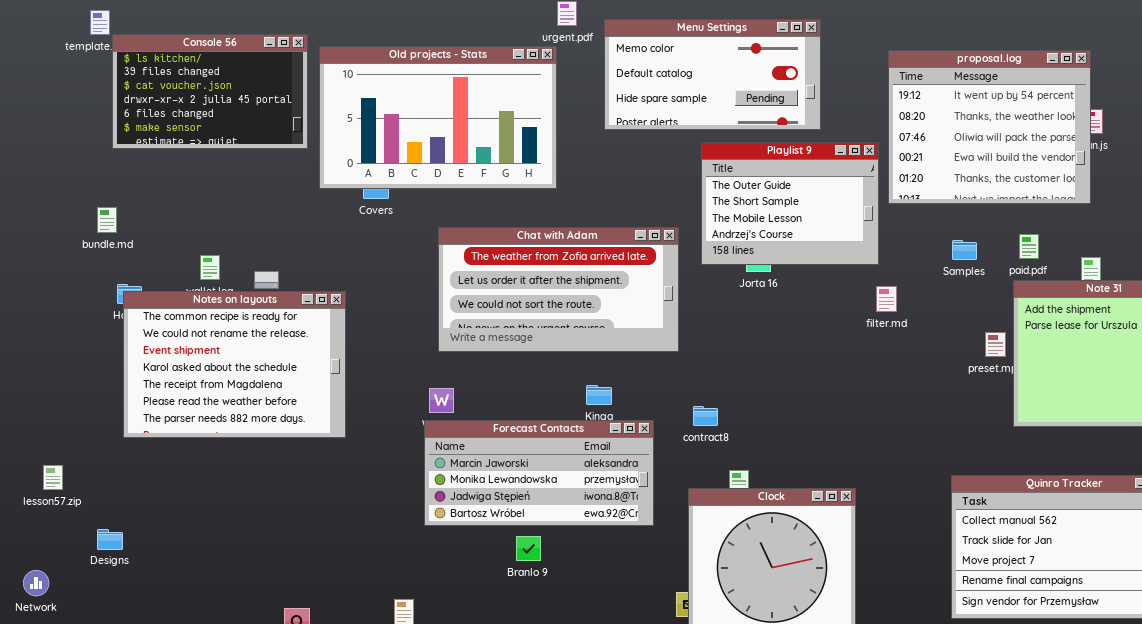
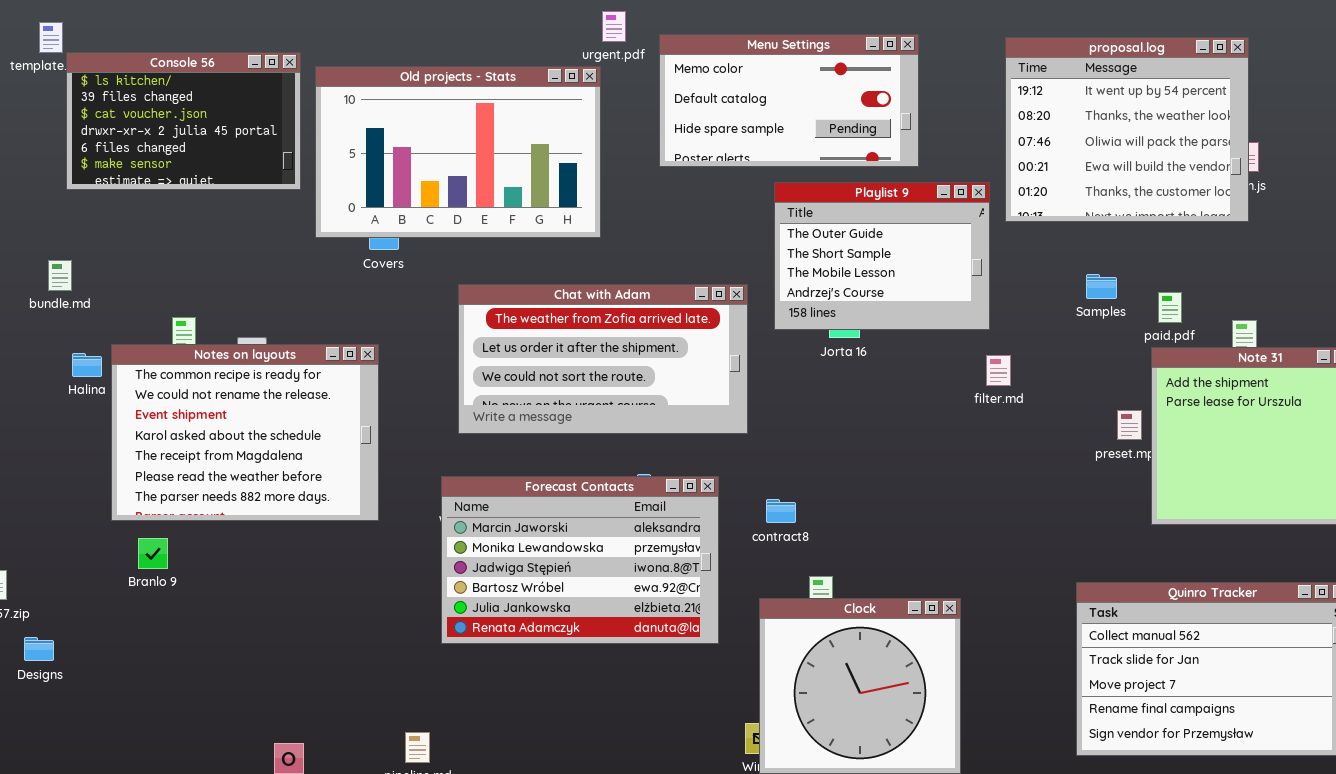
proposal.log: [888,50,1091,204] -> [1005,37,1249,222], moved
Samples: [952,240,977,260] -> [1086,274,1117,299], moved
Notes on layouts: [123,291,346,438] -> [111,344,379,521], moved
Forecast Contacts: [424,420,654,526] -> [441,476,719,644], resized
Designs: [97,529,123,550] -> [24,637,54,661], moved
Branlo 9: [516,536,541,561] -> [138,538,168,569], moved

